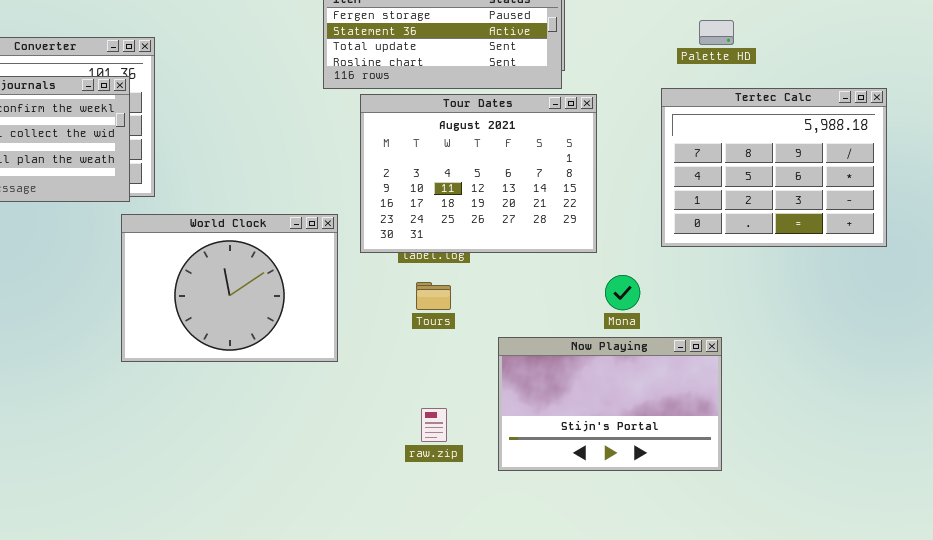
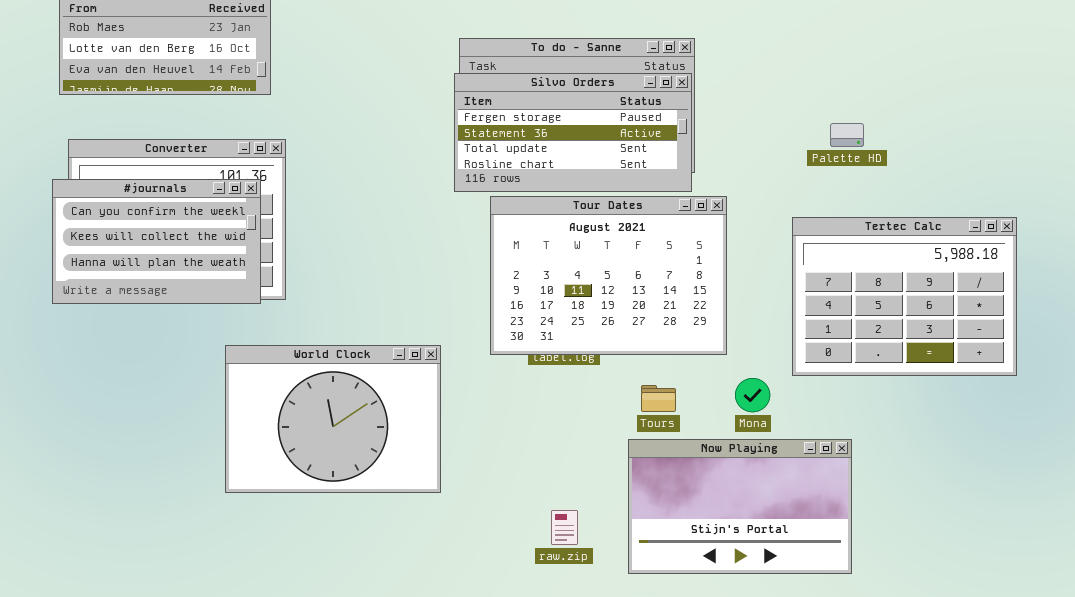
Tertec Calc: [661,88,887,247] -> [792,217,1017,376], moved
World Clock: [121,214,338,362] -> [225,345,441,493], moved
Tours: [416,282,451,310] -> [641,385,676,412], moved

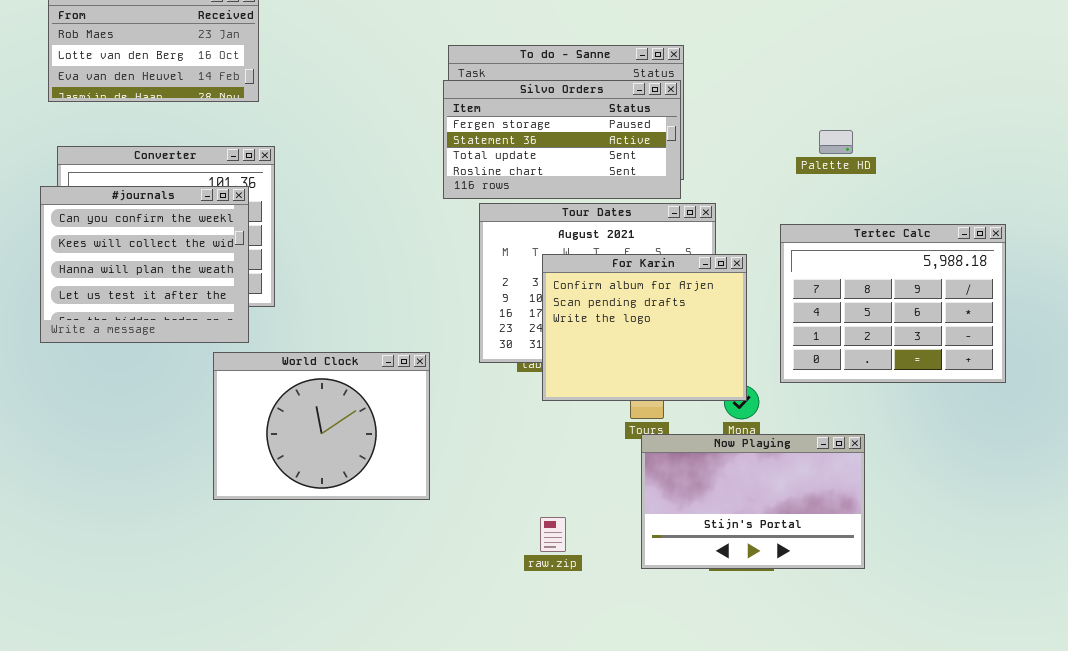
#journals: [52,179,261,304] -> [40,186,249,343], resized
For Karin: none -> [542,254,747,401], opened
Now Playing: [628,439,852,574] -> [641,434,865,569], moved

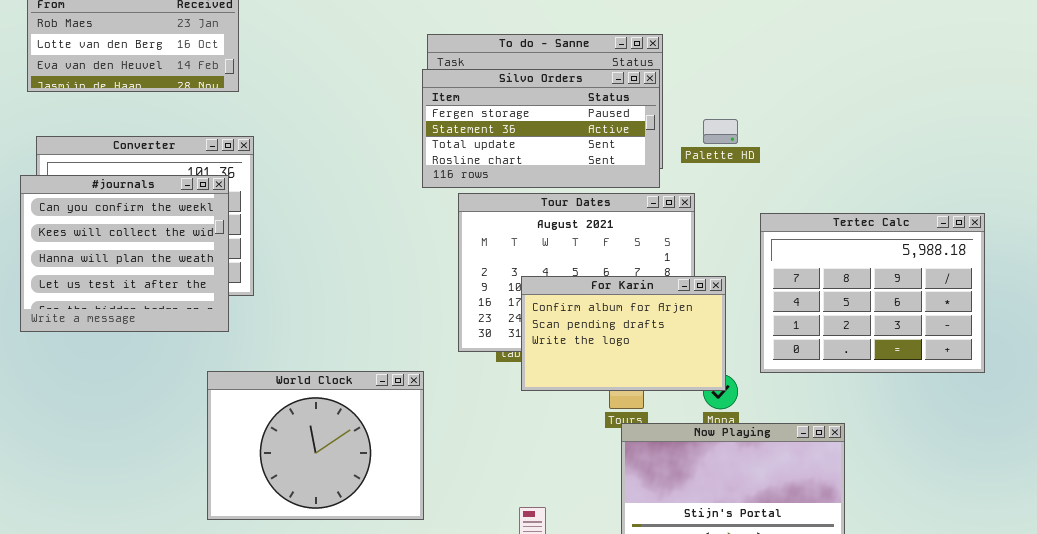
Palette HD: [819,130,853,154] -> [703,119,738,144], moved
For Karin: [542,254,747,401] -> [521,276,726,391], resized
World Clock: [213,352,430,500] -> [207,371,424,520], moved

